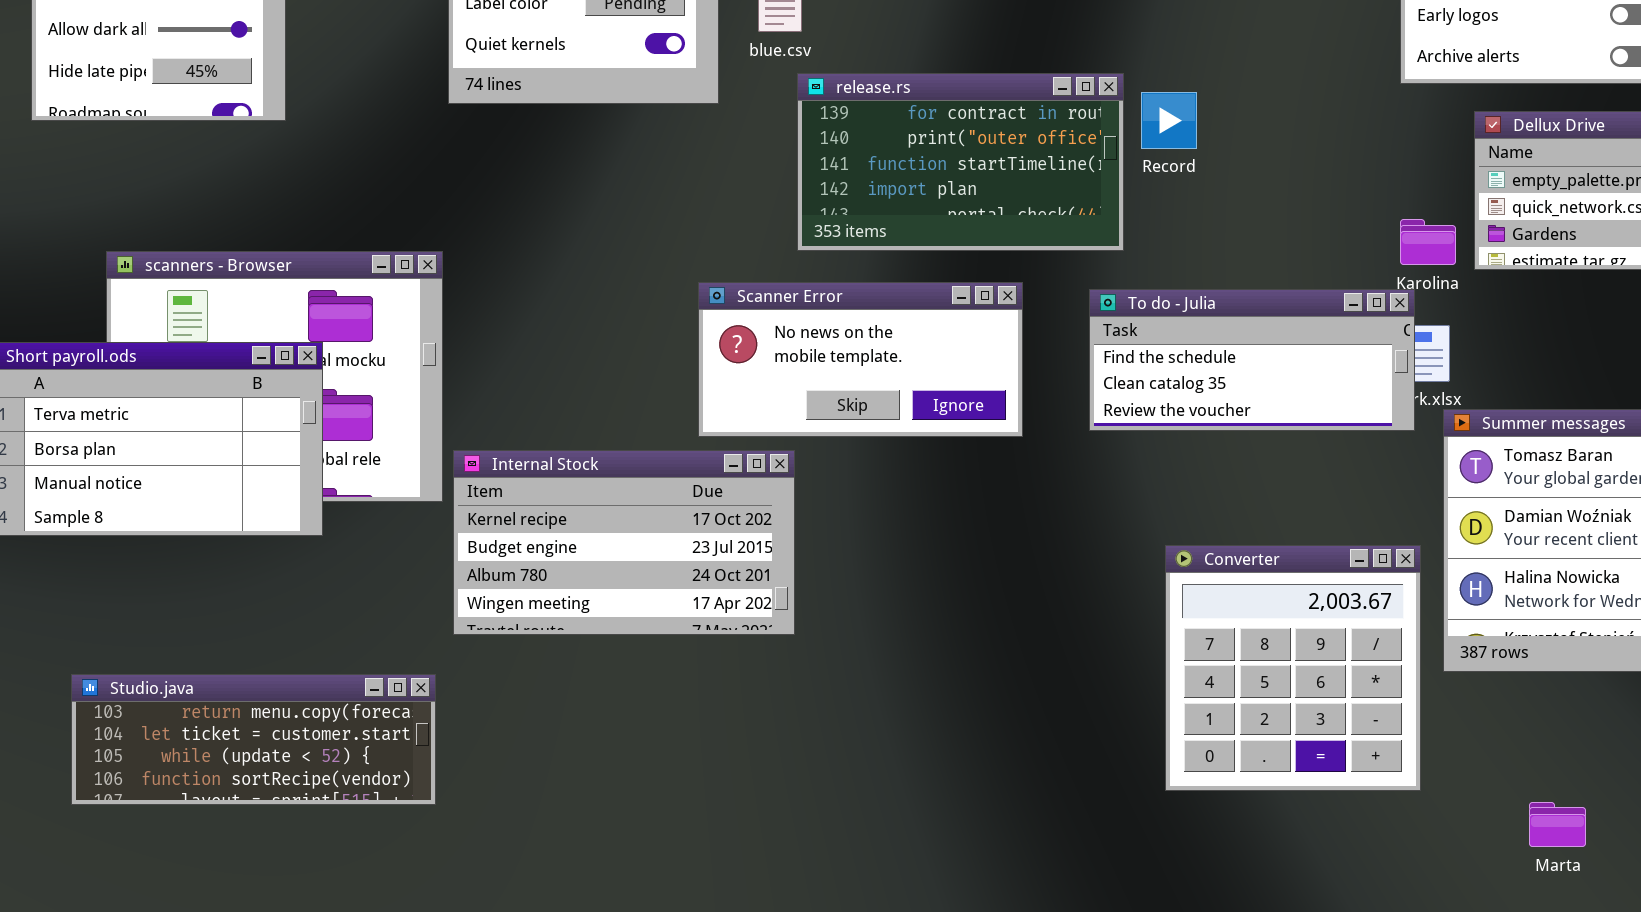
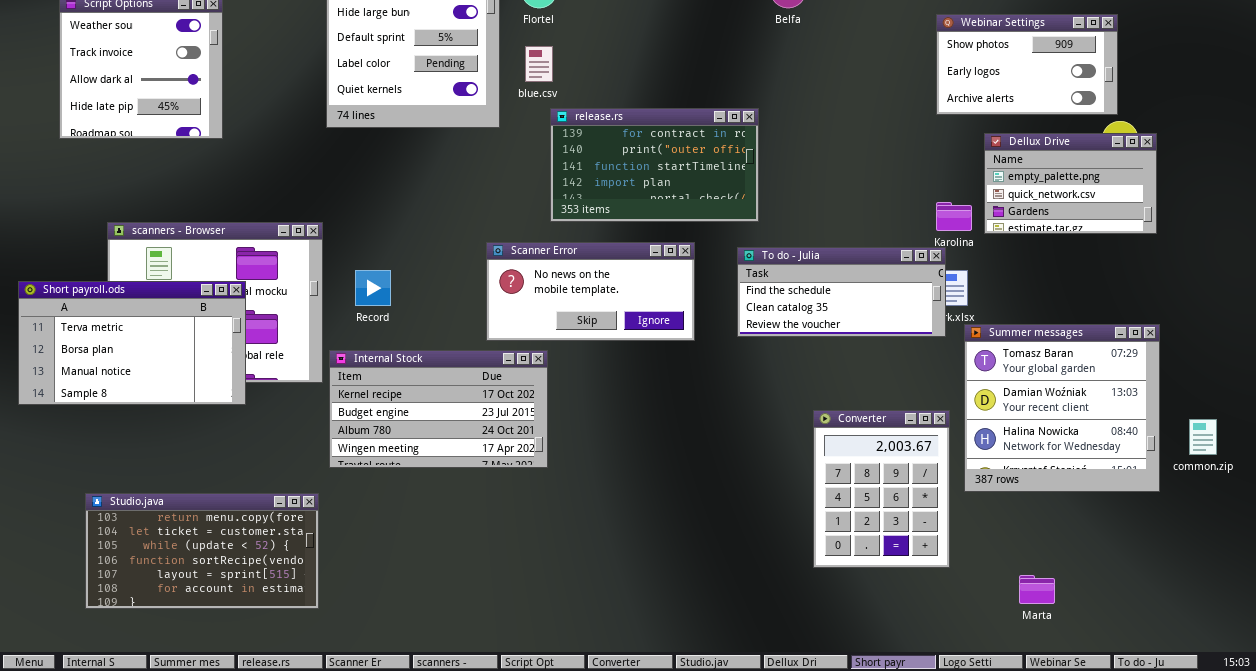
Record: [1141,92,1197,149] -> [355,270,391,306], moved
Converter: [1165,545,1421,791] -> [813,410,950,568], resized
Studio.java: [71,674,436,805] -> [85,493,319,609], resized

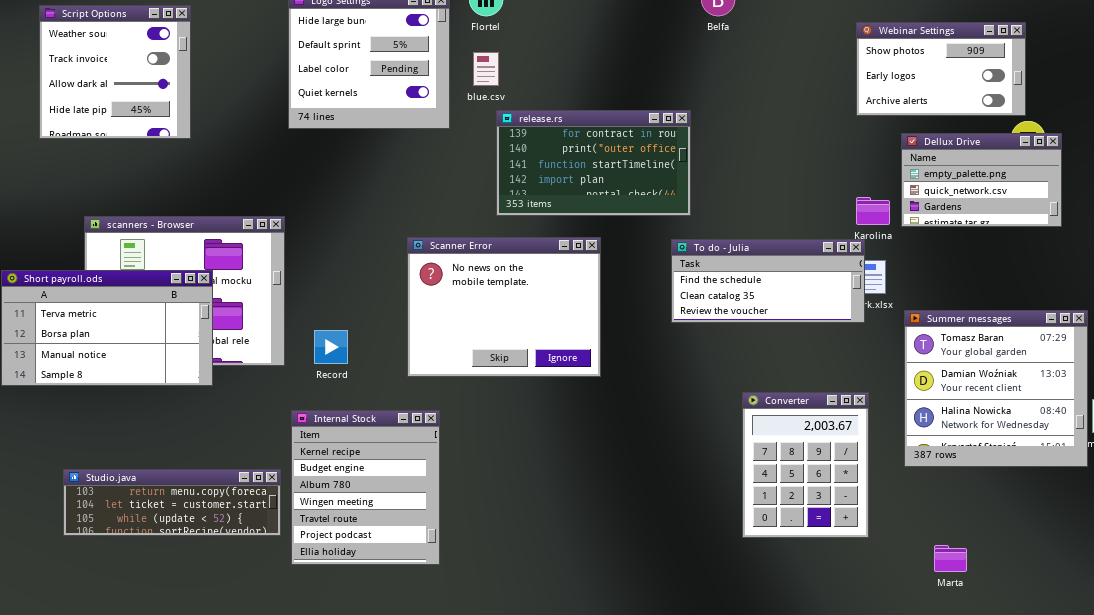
Scanner Error: [486,242,695,341] -> [407,237,601,377], moved, resized
Record: [355,270,391,306] -> [314,330,348,364], moved
Summer messages: [964,324,1160,492] -> [904,310,1088,467], moved
Internal Stock: [329,350,548,468] -> [291,410,440,565], moved, resized
Studio.java: [85,493,319,609] -> [63,469,281,536], resized

